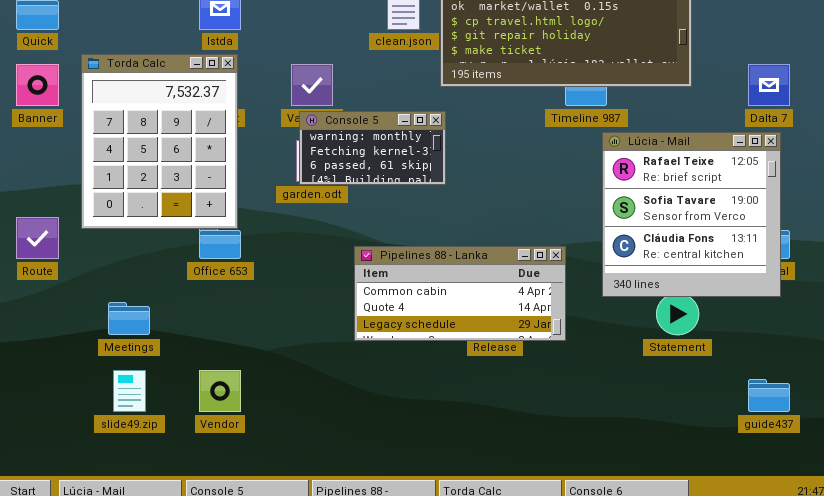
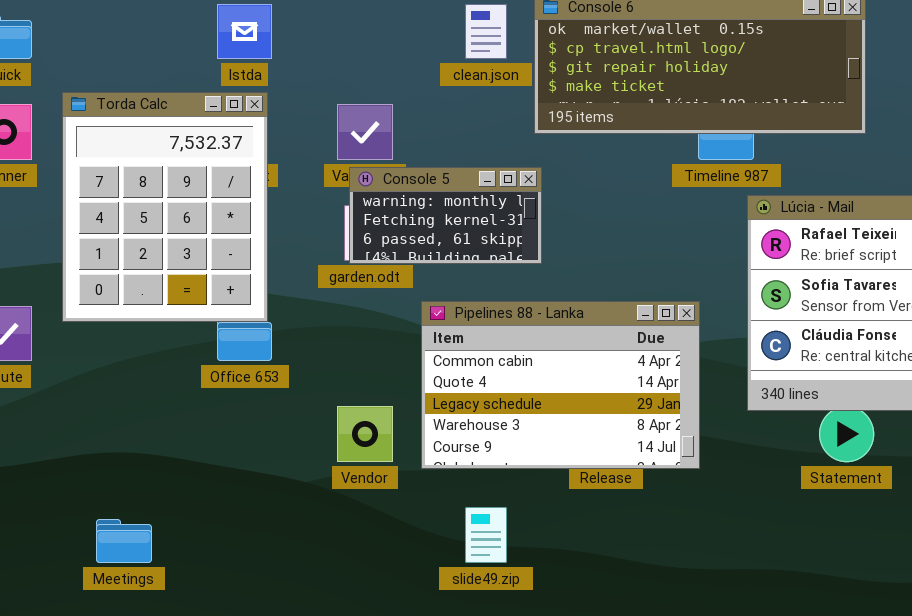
Pipelines 88 - Lanka: [354,246,566,341] -> [421,301,700,469], resized
Meetings: [108,302,150,335] -> [96,519,152,563], moved
slide49.zip: [113,370,146,412] -> [465,507,507,563], moved
Vendor: [199,370,241,412] -> [337,406,393,462], moved

